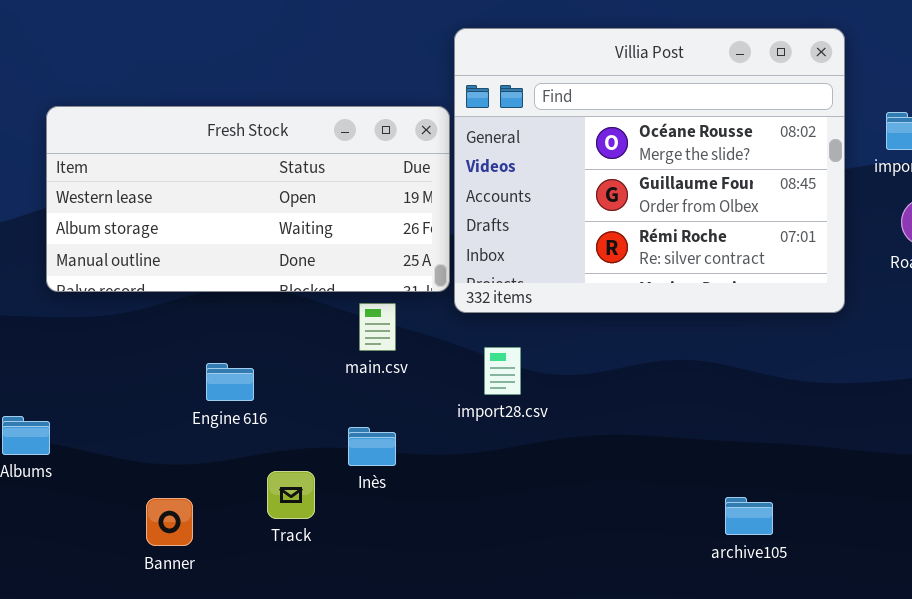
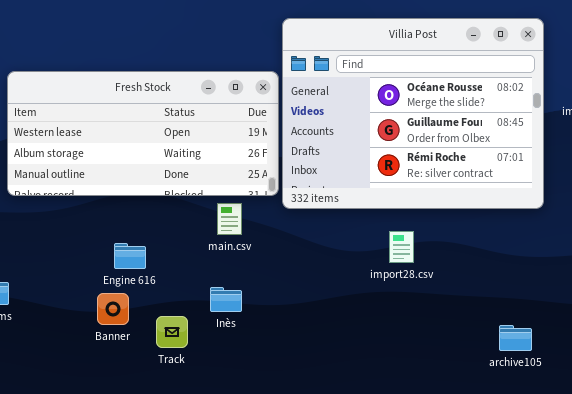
import28.csv: [484,347,521,395] -> [389,231,414,263], moved
archive105: [725,497,773,535] -> [499,325,532,351], moved
Banner: [146,498,193,546] -> [97,293,129,325], moved

